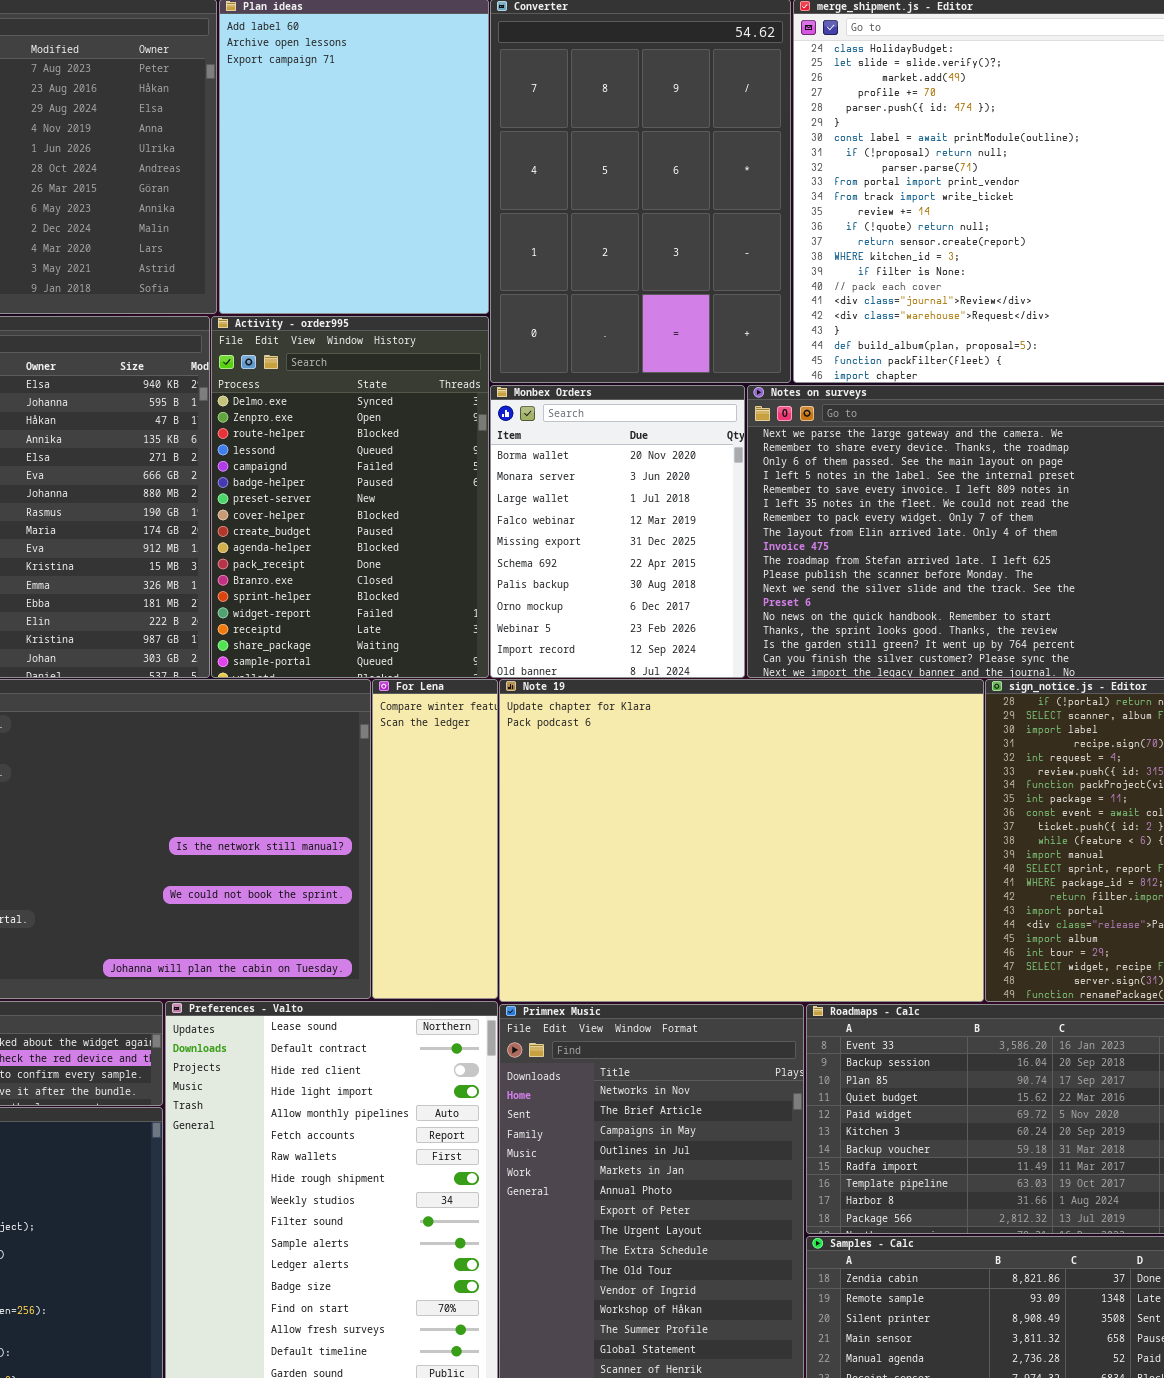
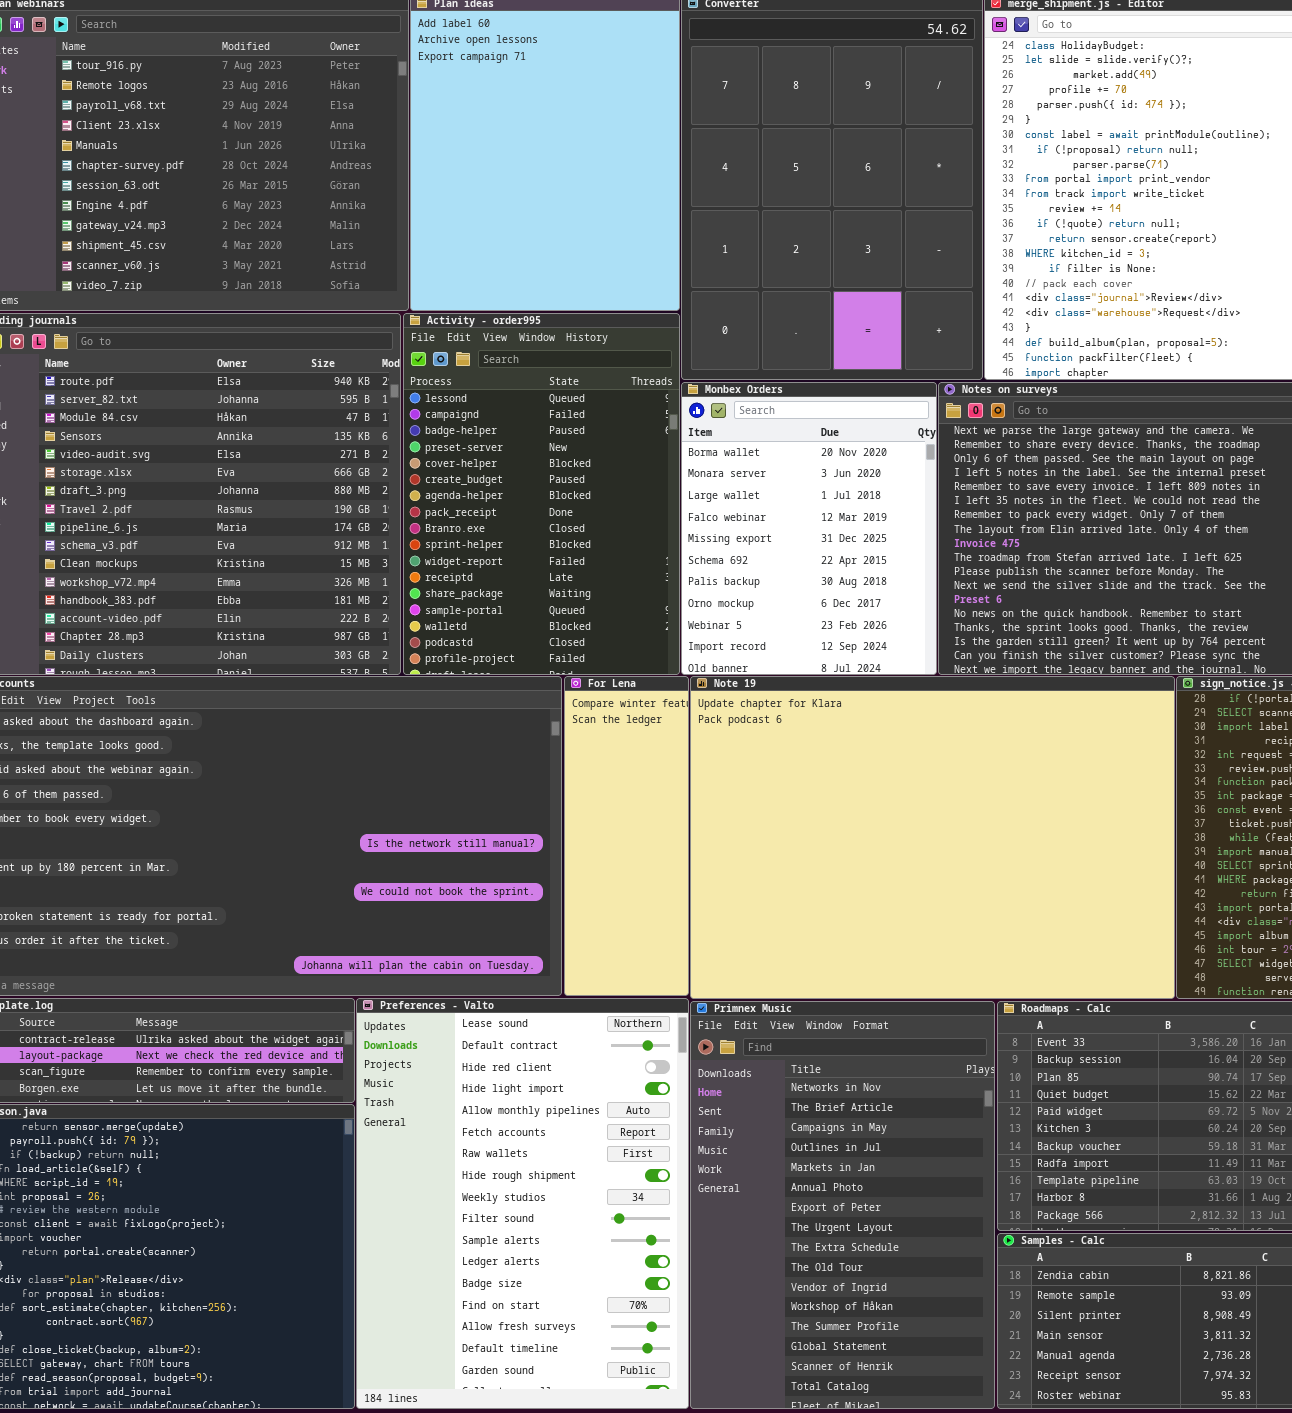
Activity - order995: [211,316,489,678] -> [403,313,680,675], scrolled down 3 rows

